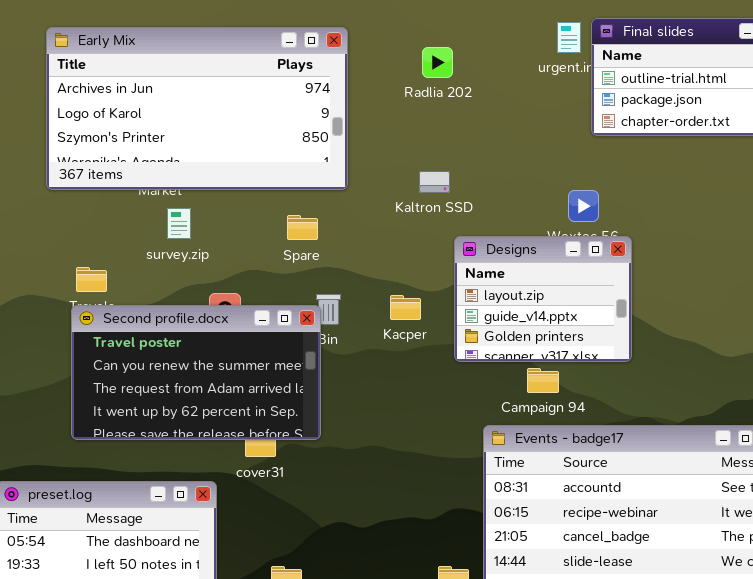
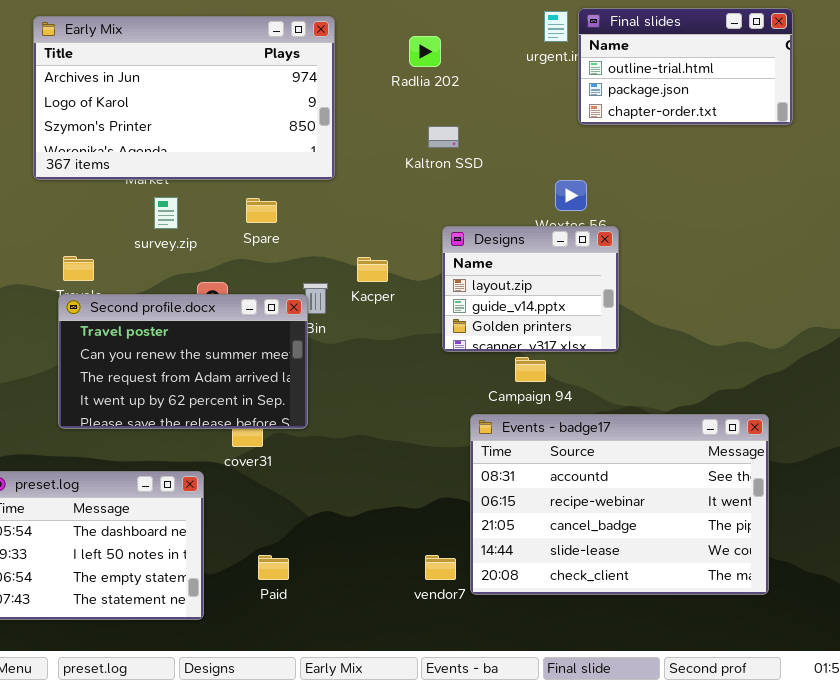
Kaltron SSD: [419,171,450,193] -> [428,126,459,148], moved
Spare: [287,215,318,240] -> [246,198,277,223], moved
Kacper: [390,295,421,320] -> [357,257,388,282], moved

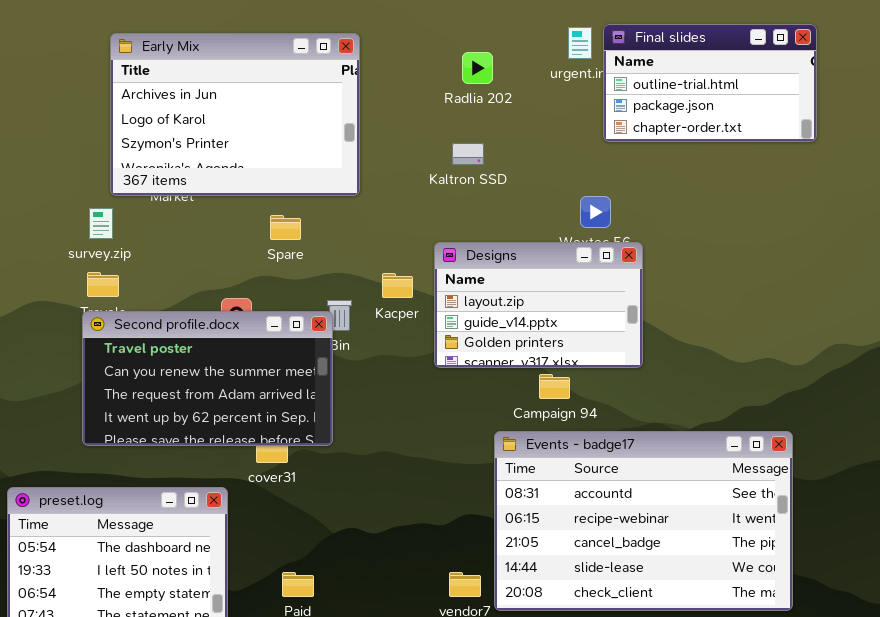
Early Mix: [33,16,335,180] -> [110,33,360,196], resized
Radlia 202: [409,36,441,67] -> [462,52,493,84], moved
survey.zip: [154,197,178,229] -> [89,208,113,239], moved
Designs: [442,226,619,352] -> [434,242,643,368], resized

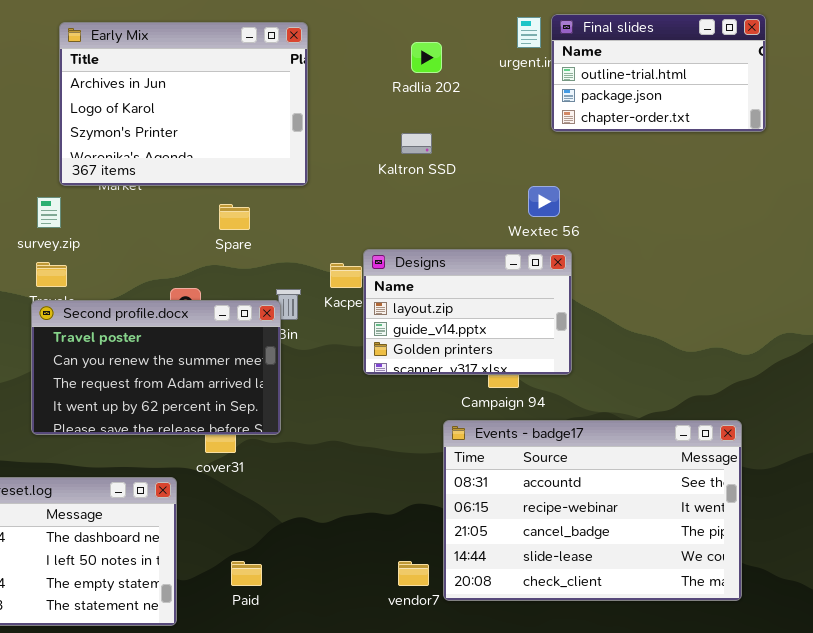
Designs: [434,242,643,368] -> [363,249,572,375], moved

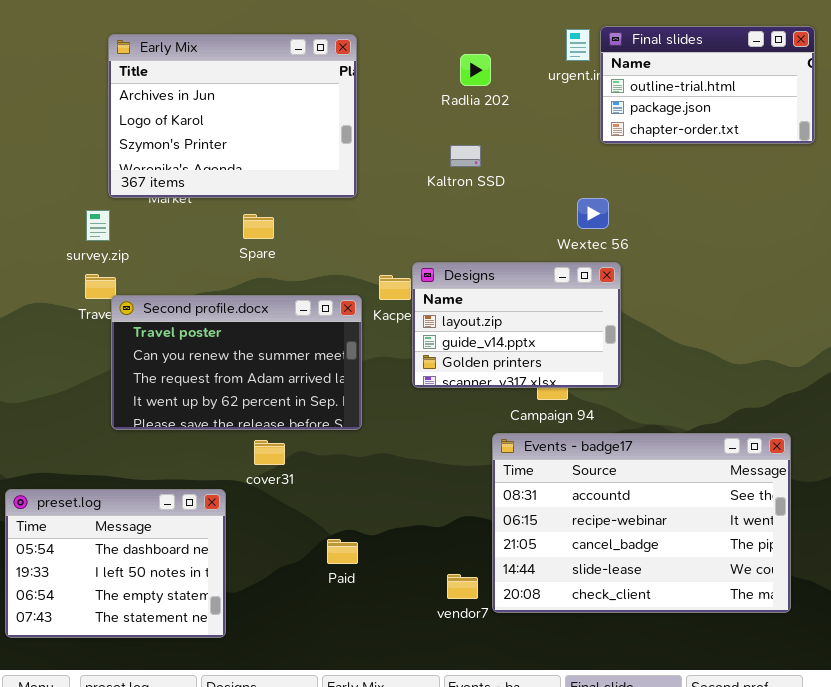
Spare: [219,204,250,230] -> [243,214,274,239], moved
Second profile.docx: [31,300,281,435] -> [111,295,362,430], moved
Paid: [231,561,262,586] -> [327,539,358,564], moved

